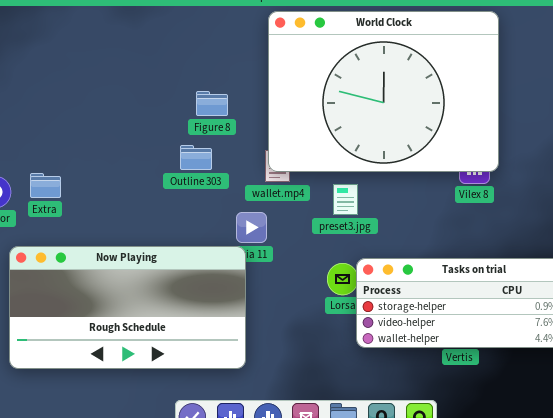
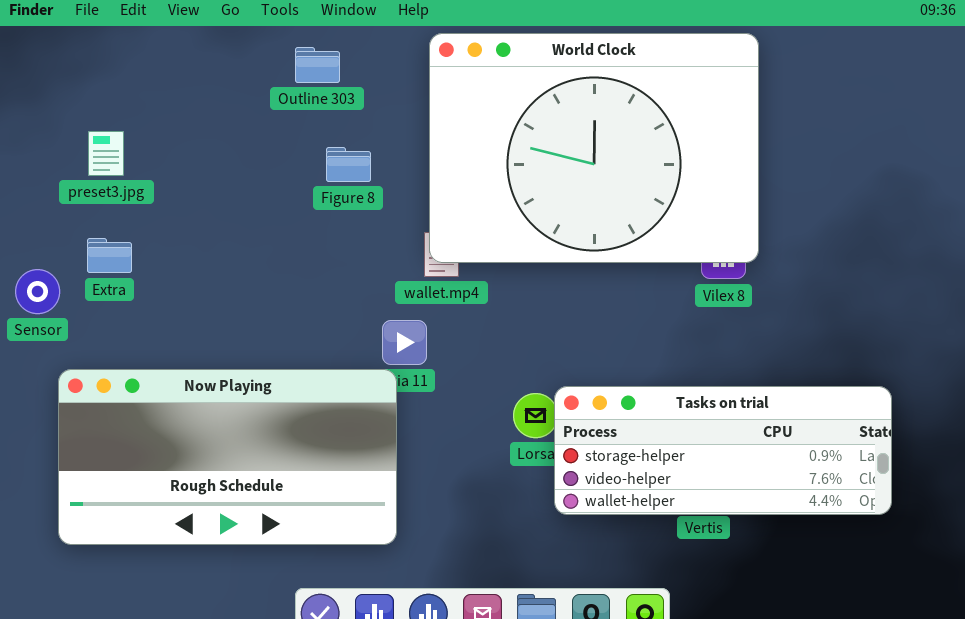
Outline 303: [180,145,212,170] -> [295,47,340,83], moved
Extra: [30,173,61,198] -> [87,238,132,273], moved
preset3.jpg: [333,184,358,215] -> [88,131,124,176], moved

